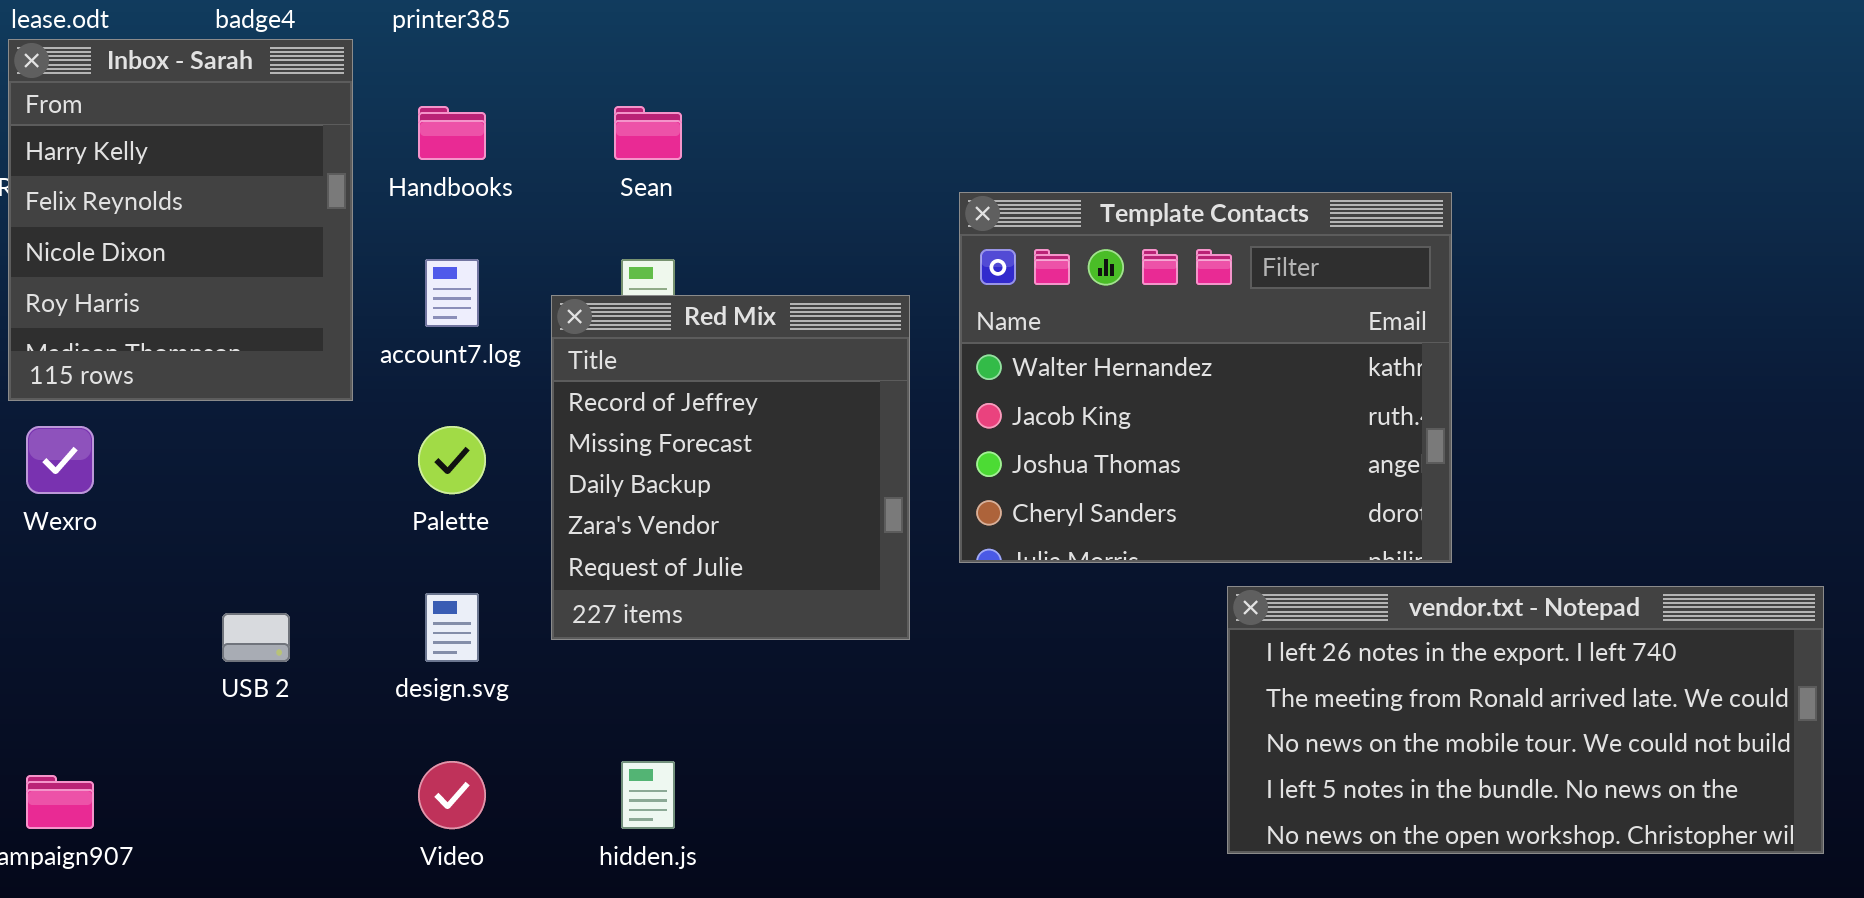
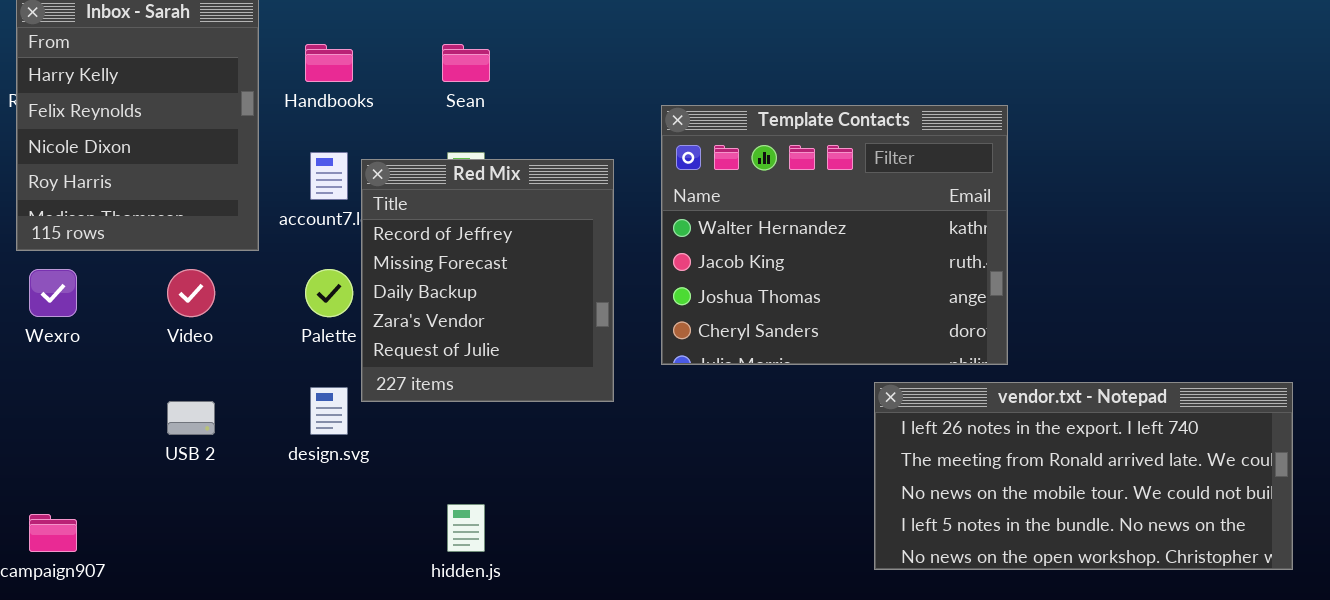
Template Contacts: [959,192,1452,563] -> [661,105,1008,365], moved
Red Mix: [551,295,910,640] -> [361,159,614,402], moved
Video: [418,761,486,829] -> [167,269,215,317], moved

